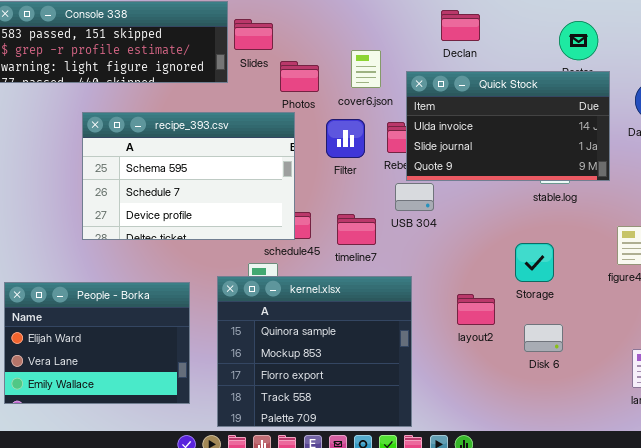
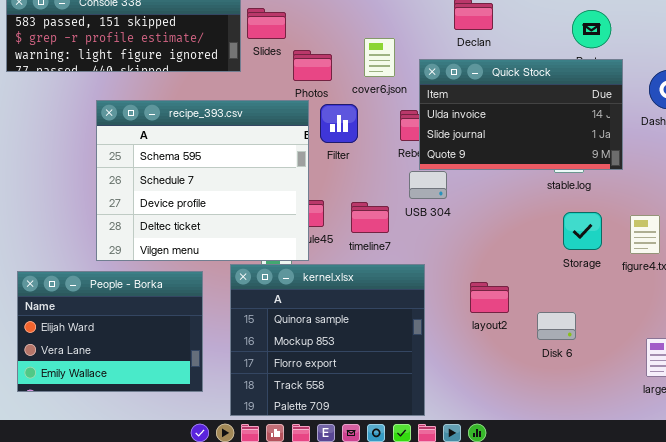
recipe_393.csv: [82,112,295,240] -> [96,100,309,261], resized
Filter: [326,119,365,158] -> [320,104,358,143], moved
Storage: [515,243,554,282] -> [563,212,602,250], moved

